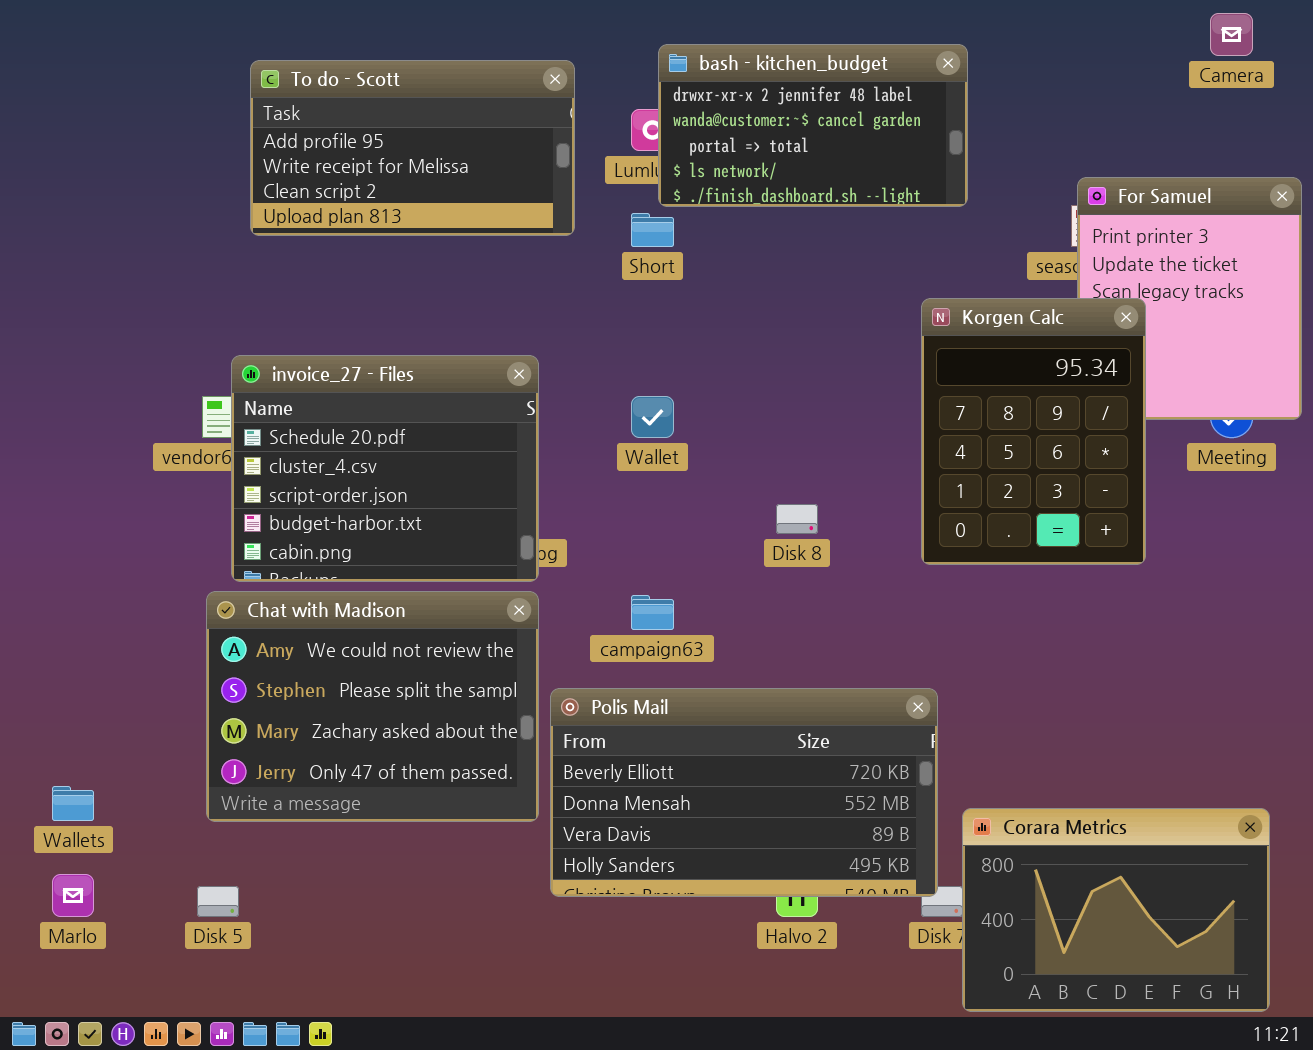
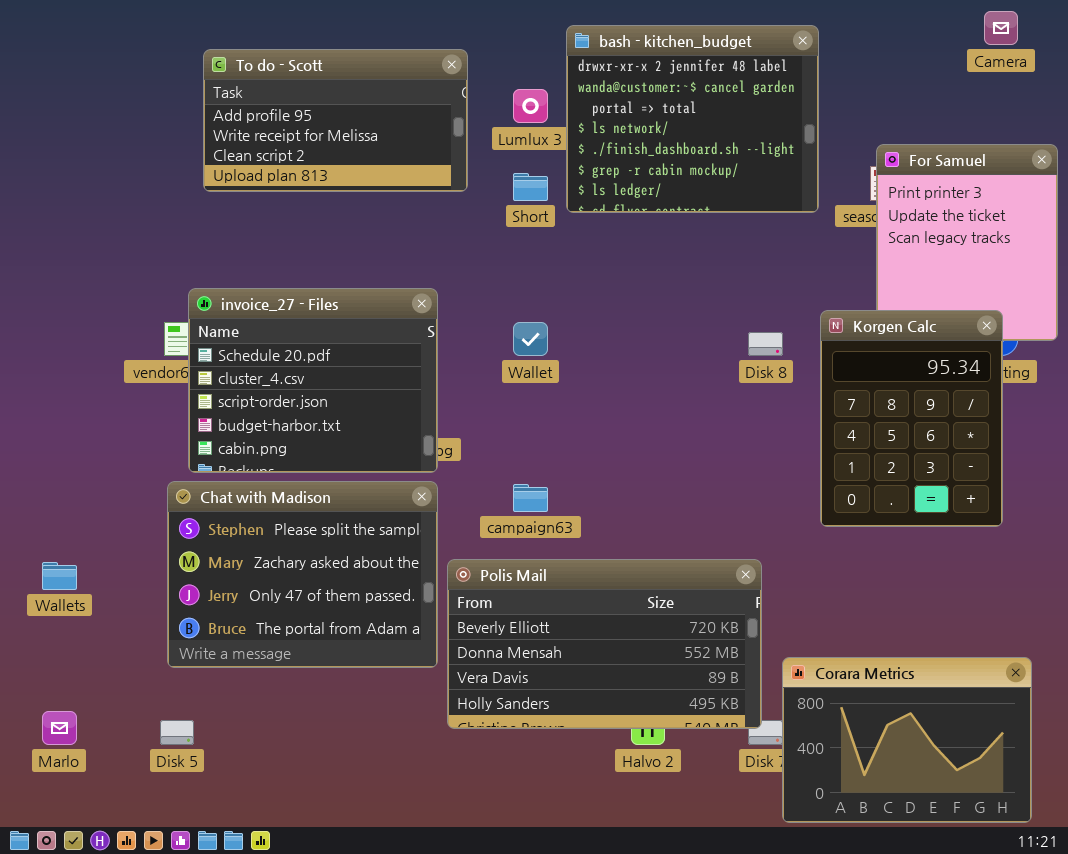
bash - kitchen_budget: [658,44,968,207] -> [566,25,819,213], moved, resized
Korgen Calc: [921,298,1146,565] -> [820,310,1003,527], moved
Disk 8: [776,504,818,534] -> [748,332,783,356], moved
Chat with Madison: [206,591,539,822] -> [167,481,438,668], scrolled down 1 row
Wallets: [52,786,94,821] -> [42,562,77,590], moved

